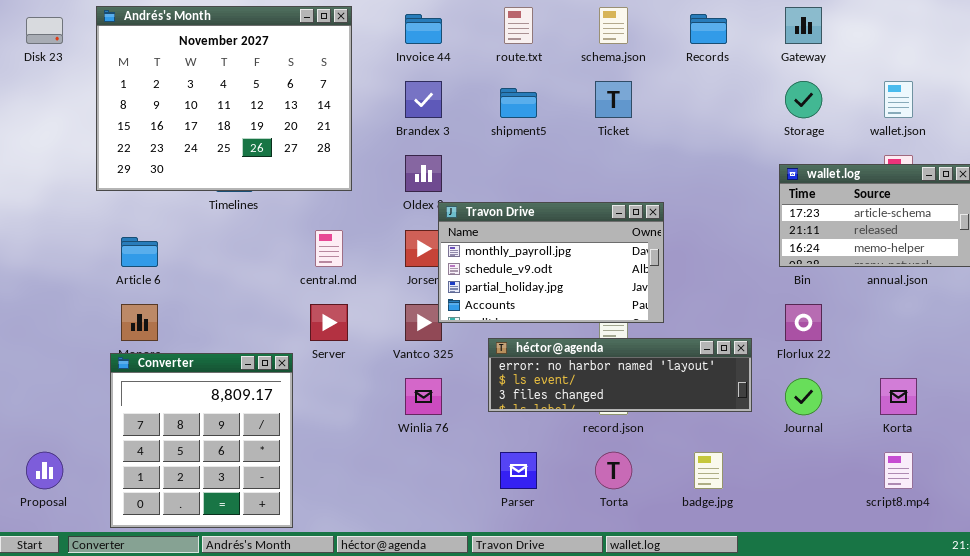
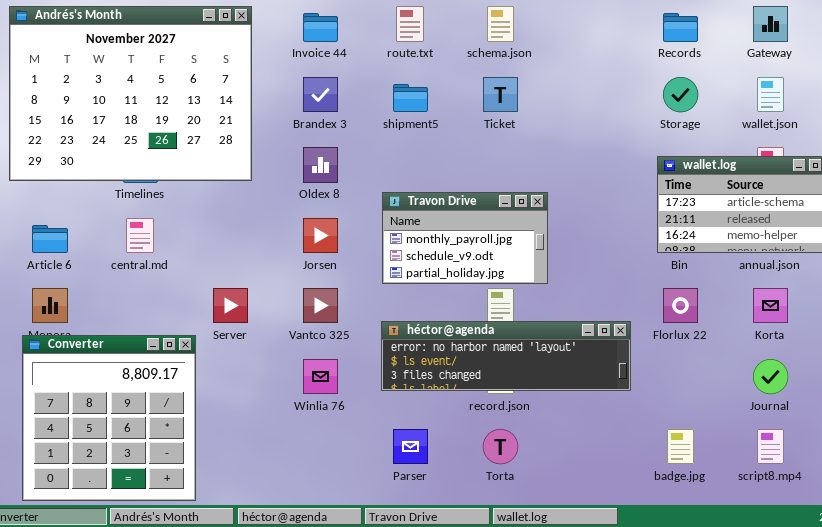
Gateway: [785,7,822,44] -> [753,6,788,42], moved
Records: [690,14,727,44] -> [663,13,698,42], moved
Travon Drive: [438,202,664,323] -> [382,192,548,284], resized
central.md: [315,230,343,267] -> [126,218,154,253], moved
Journal: [785,378,822,415] -> [753,359,788,394], moved
Korta: [880,378,917,415] -> [753,288,788,323], moved
badge.jpg: [694,452,723,489] -> [667,429,694,464], moved

